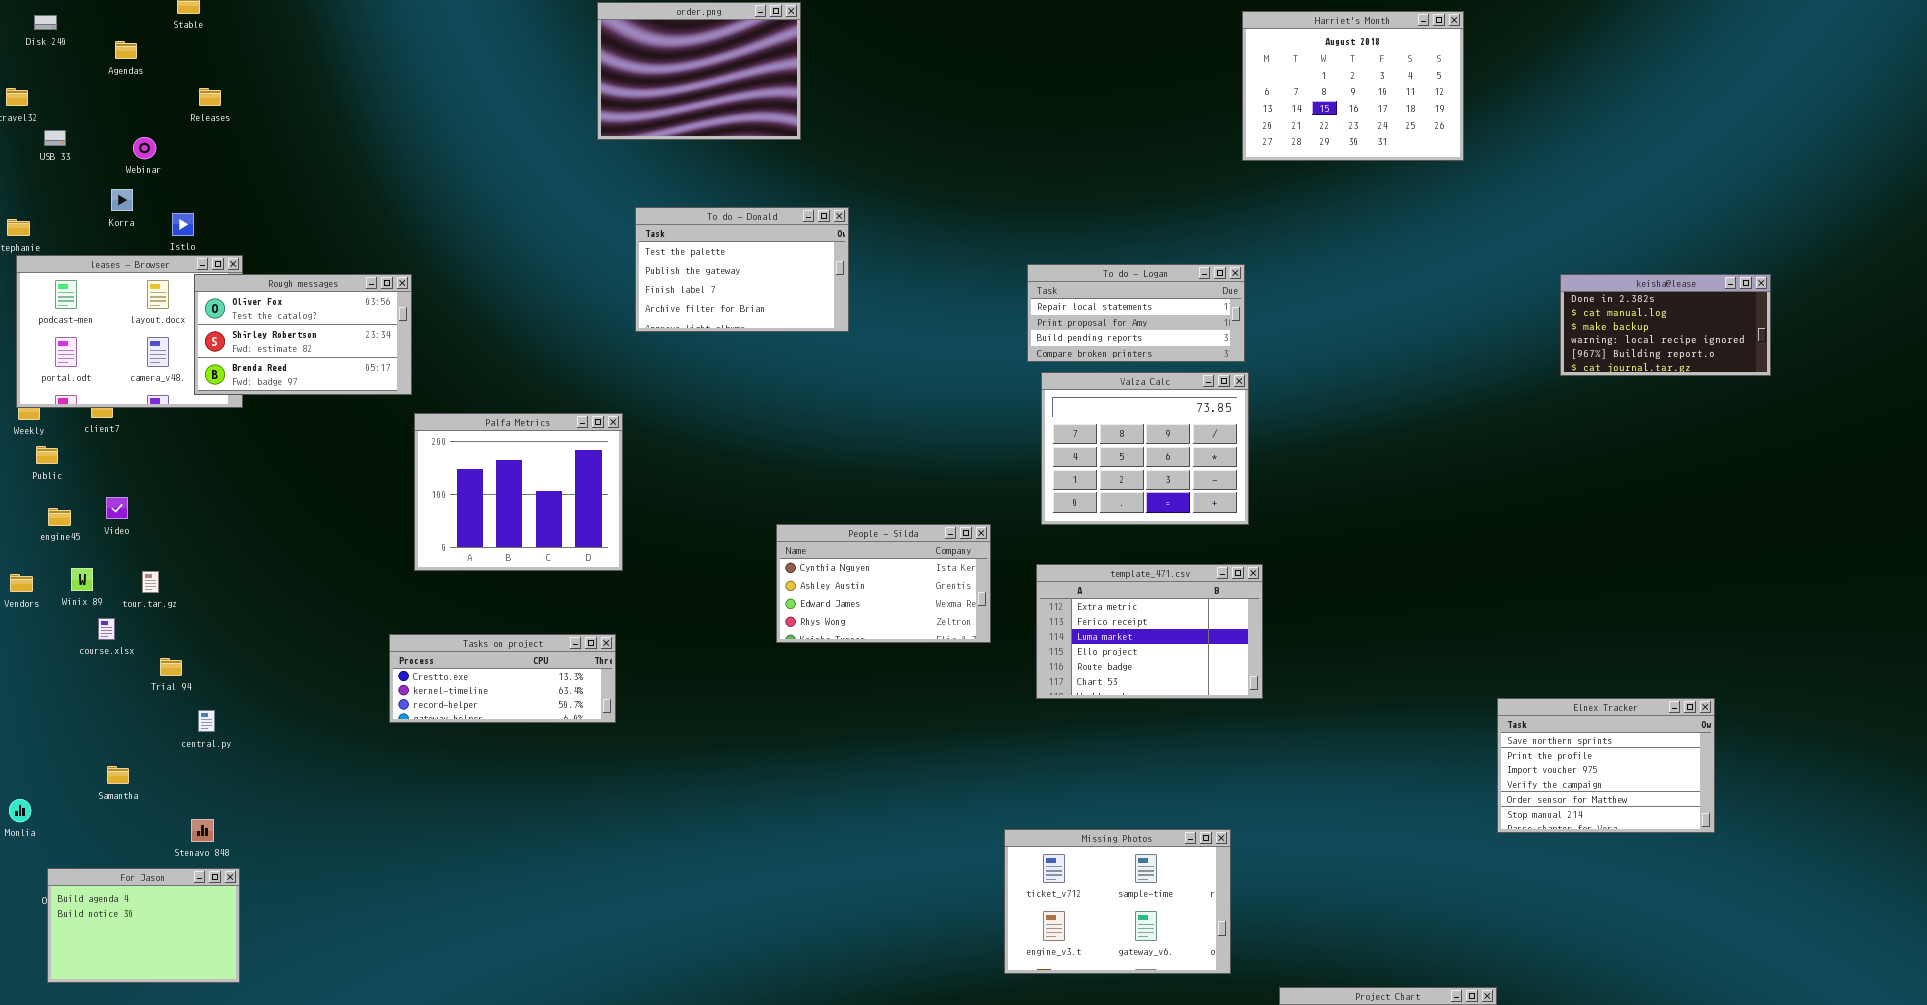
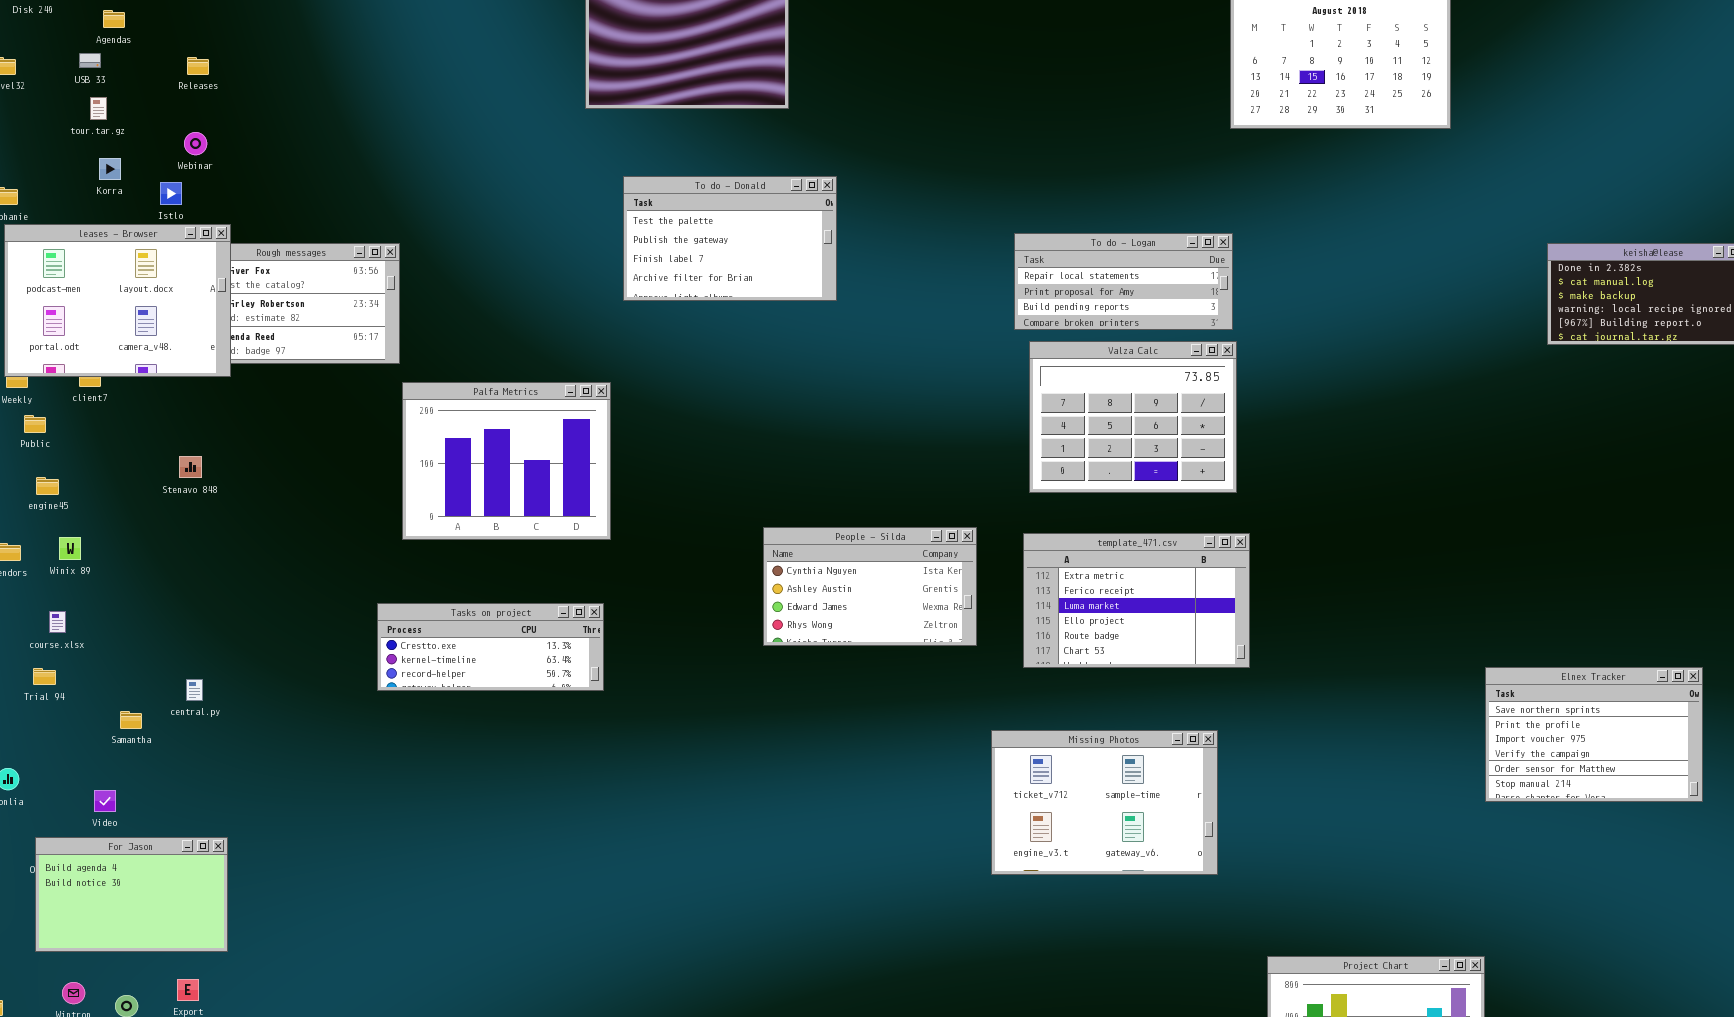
USB 33: [44,130,66,146] -> [79,53,101,68], moved
Webinar: [133,137,156,159] -> [184,132,207,155], moved
leases - Browser: [16,255,243,408] -> [4,224,231,377], raised
Video: [106,497,128,519] -> [94,790,116,812], moved
People - Silda: [776,524,991,643] -> [763,527,977,646], moved
tour.tar.gz: [142,571,159,593] -> [90,97,107,120], moved
course.xlsx: [98,618,115,640] -> [49,611,66,633], moved
Trial 94: [160,658,182,676] -> [33,668,56,685], moved
Samantha: [107,766,129,784] -> [120,711,142,729], moved
Stenavo 848: [191,819,214,842] -> [179,456,202,478], moved
Missing Photos: [1004,829,1231,974] -> [991,730,1218,875], moved

